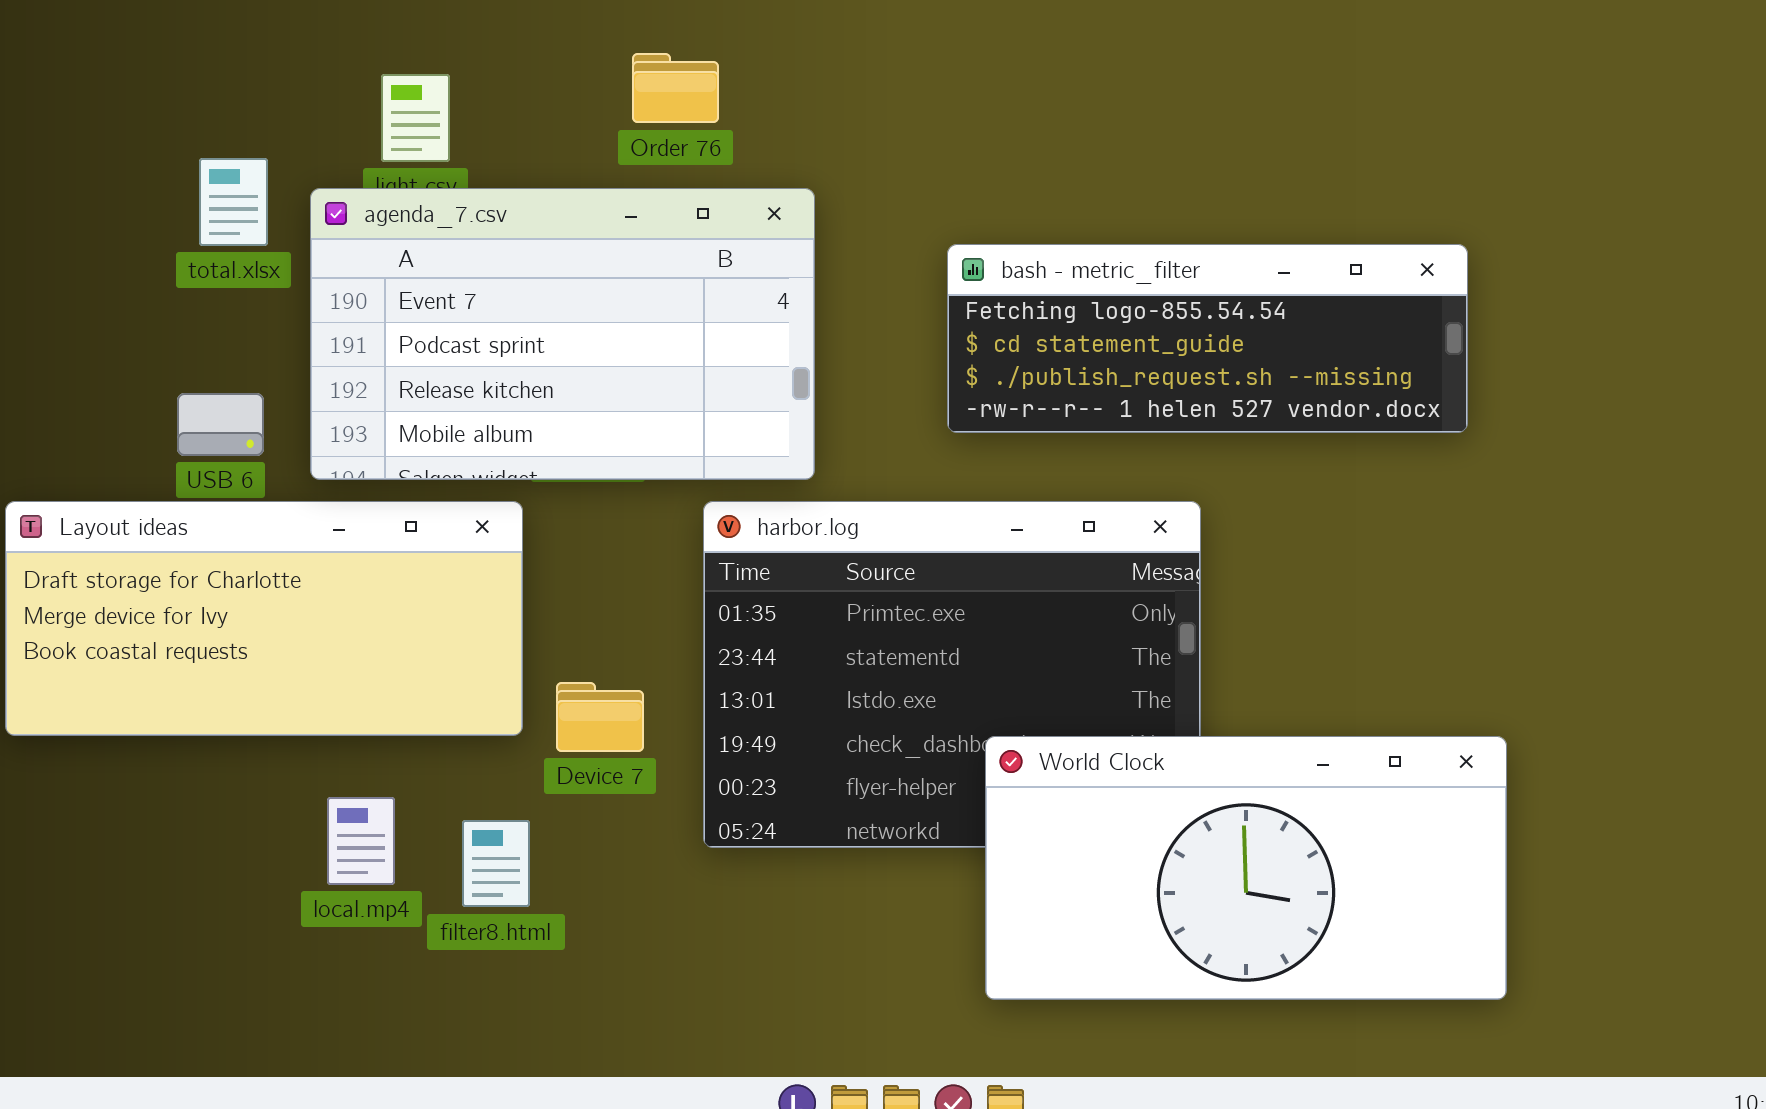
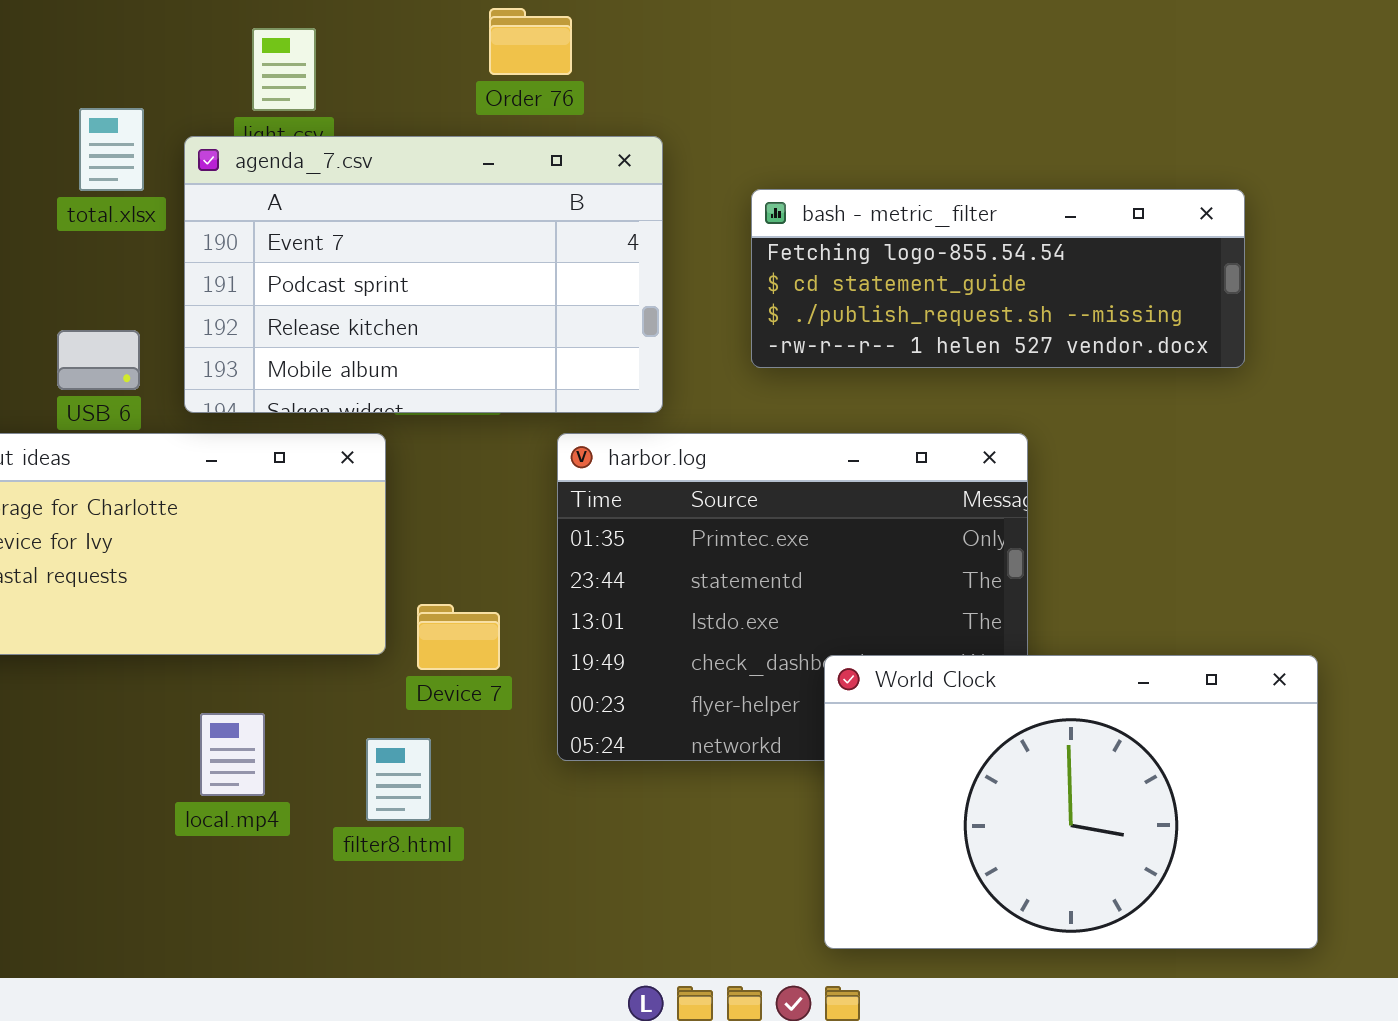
bash - metric_filter: [947,244,1468,433] -> [751,189,1245,368], moved
World Clock: [985,736,1507,1000] -> [824,655,1318,949], resized
filter8.html: [462,820,530,907] -> [366,738,431,821], moved

